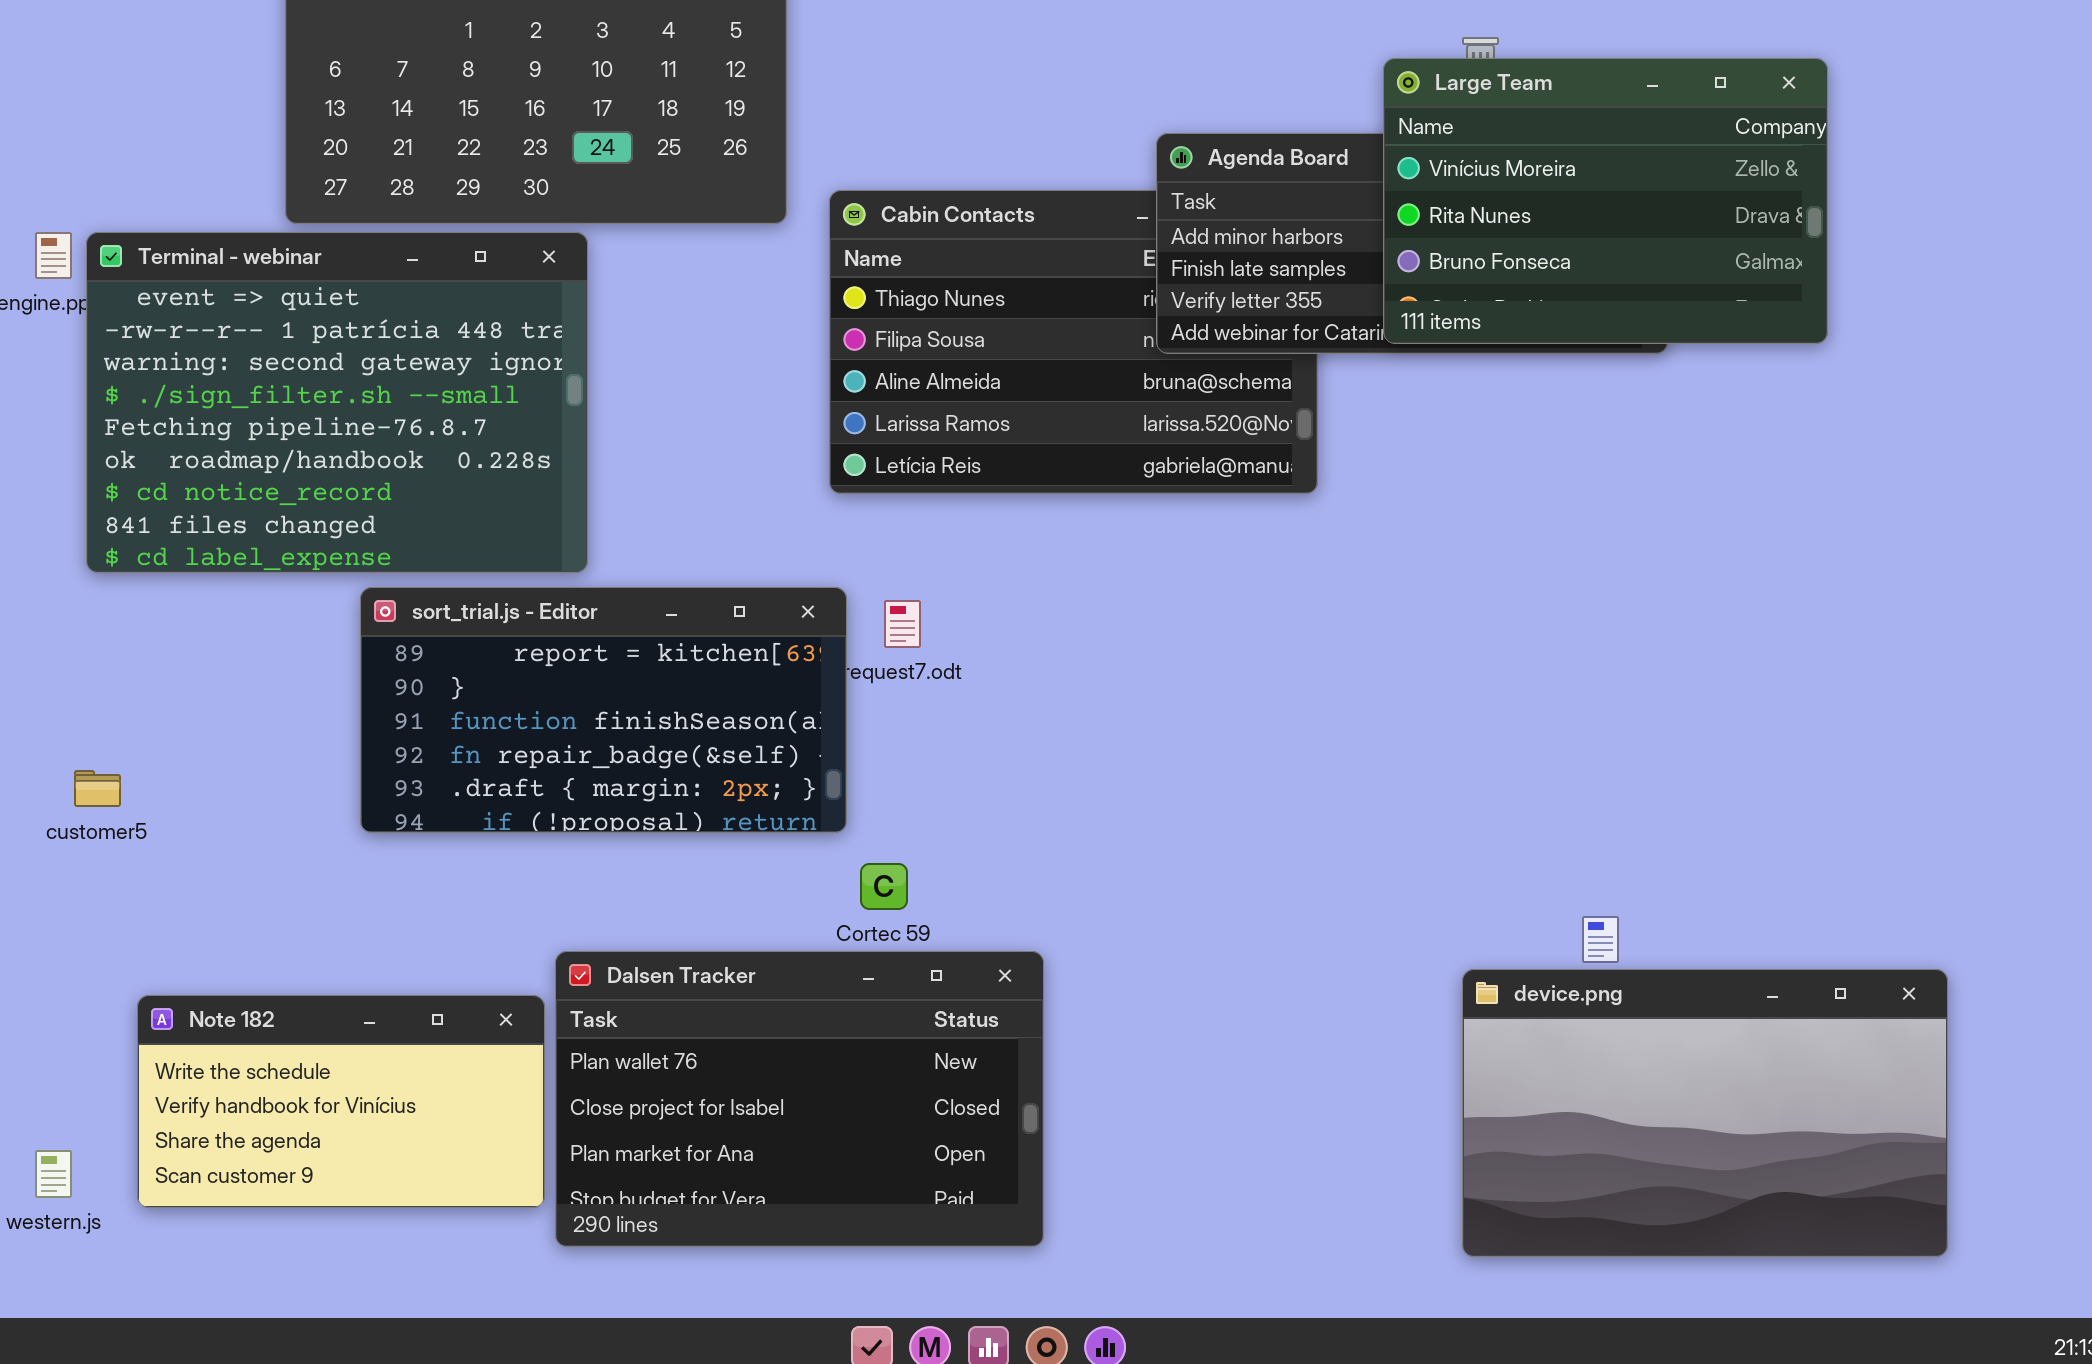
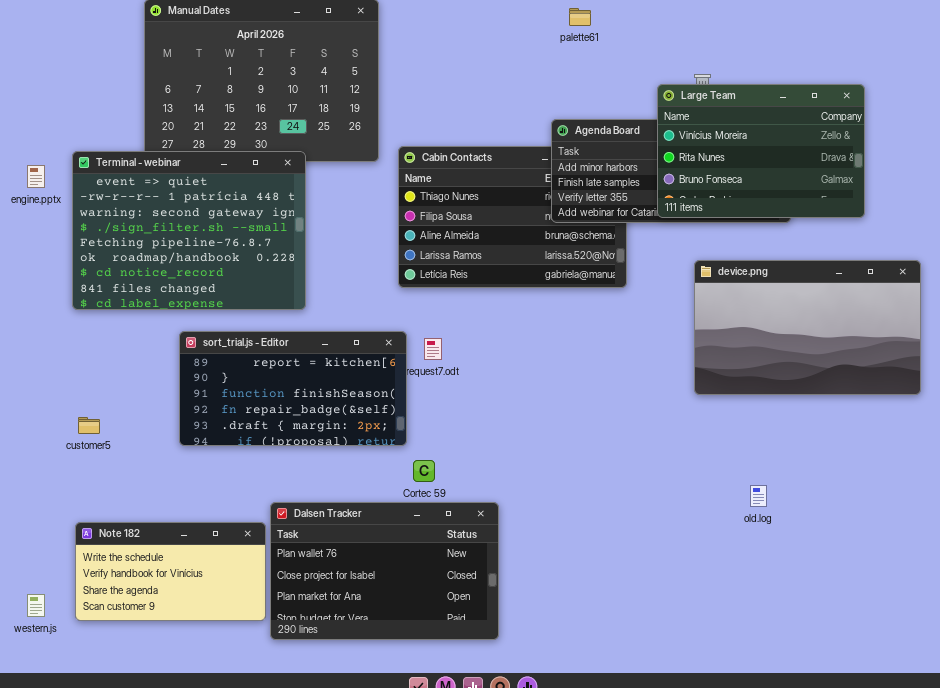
Terminal - webinar: [86,232,588,573] -> [72,151,306,310], moved
customer5: [74,770,121,807] -> [78,417,100,434], moved
device.png: [1462,969,1948,1257] -> [694,260,921,395], moved

